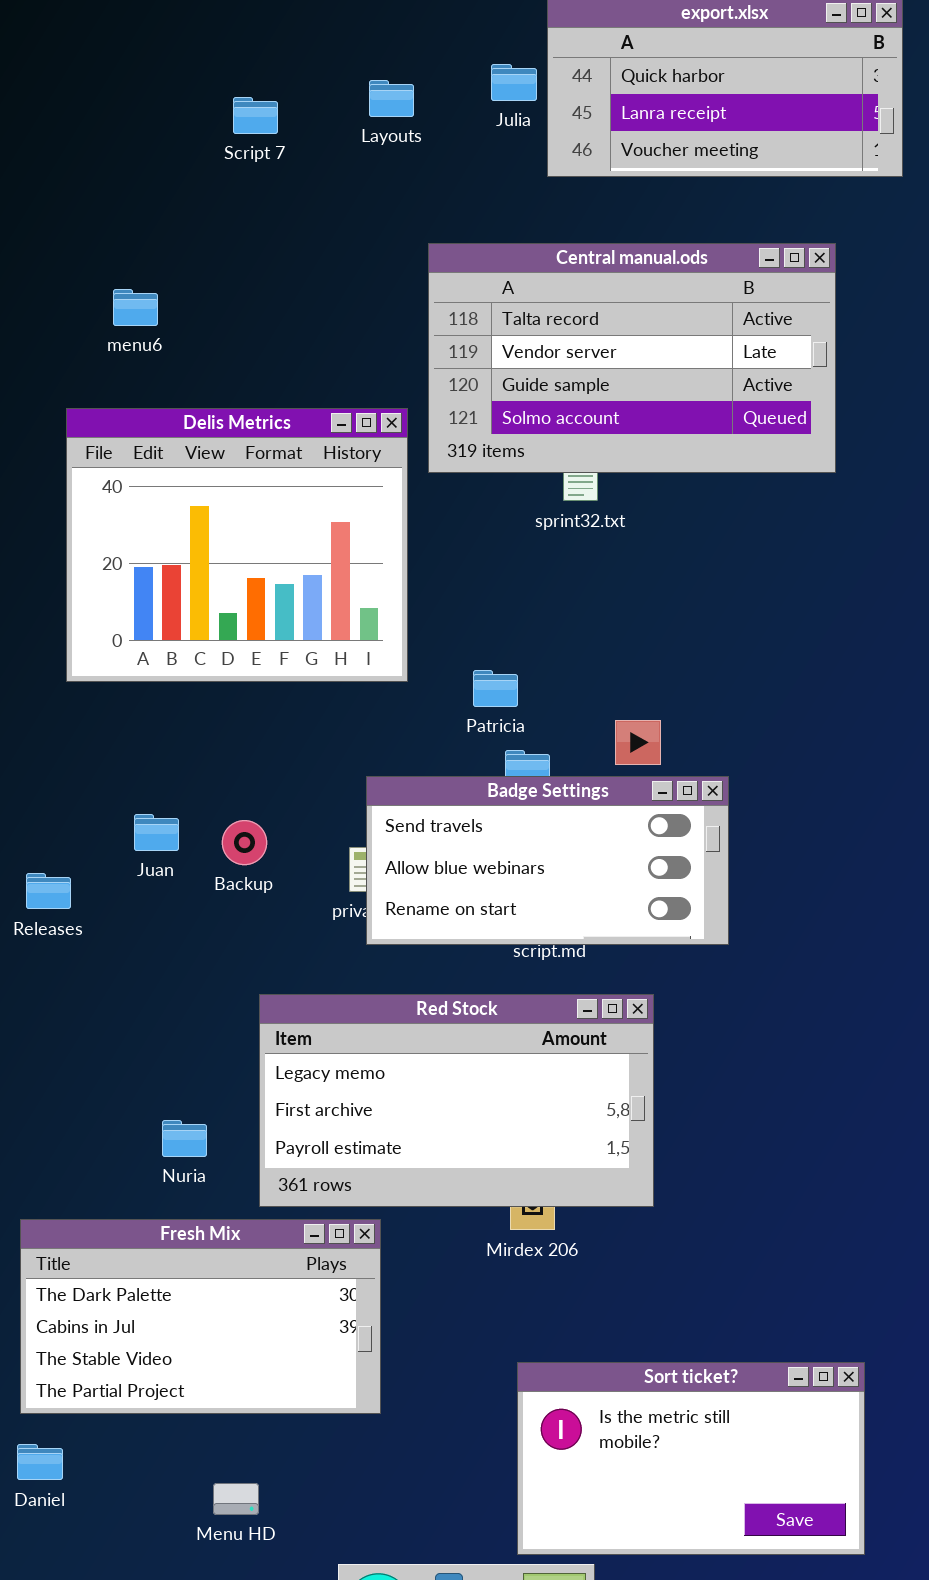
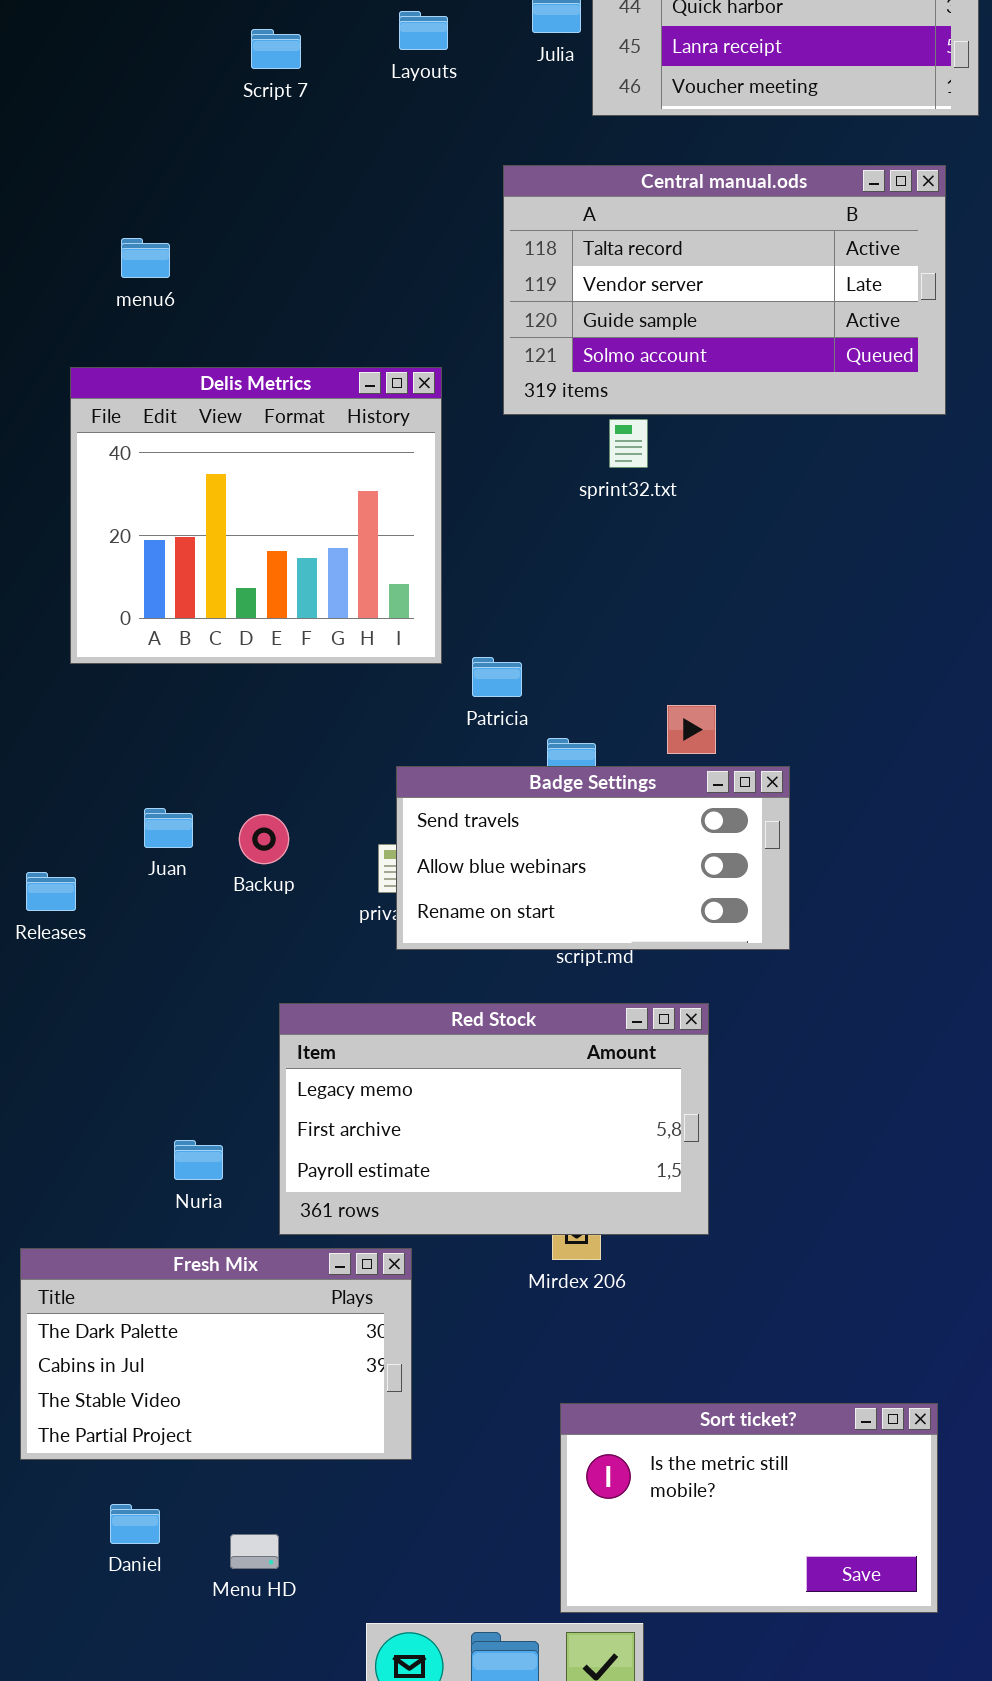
Central manual.ods: [428,243,836,473] -> [503,165,946,415], moved
Patricia: [473,670,518,707] -> [472,657,522,697], moved
Daniel: [17,1444,63,1480] -> [110,1504,160,1544], moved

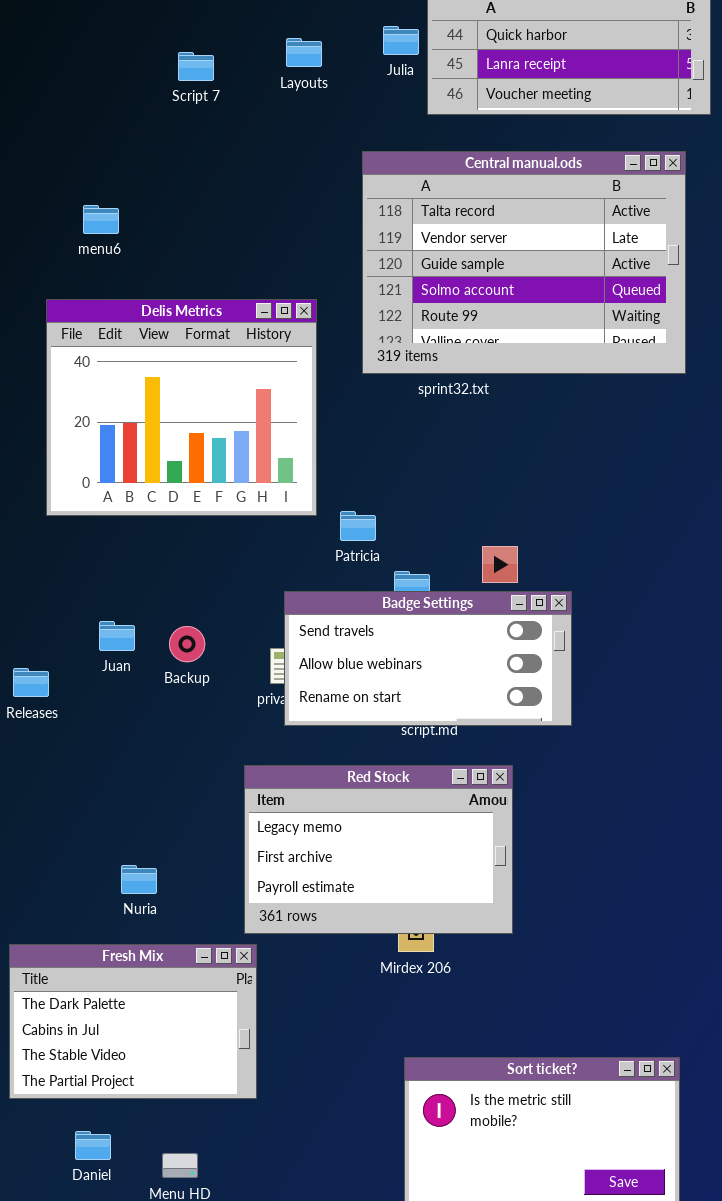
Central manual.ods: [503,165,946,415] -> [362,151,686,374], resized
Red Stock: [279,1003,709,1235] -> [244,765,513,934], resized
Fresh Mix: [20,1248,412,1460] -> [9,944,257,1099], resized

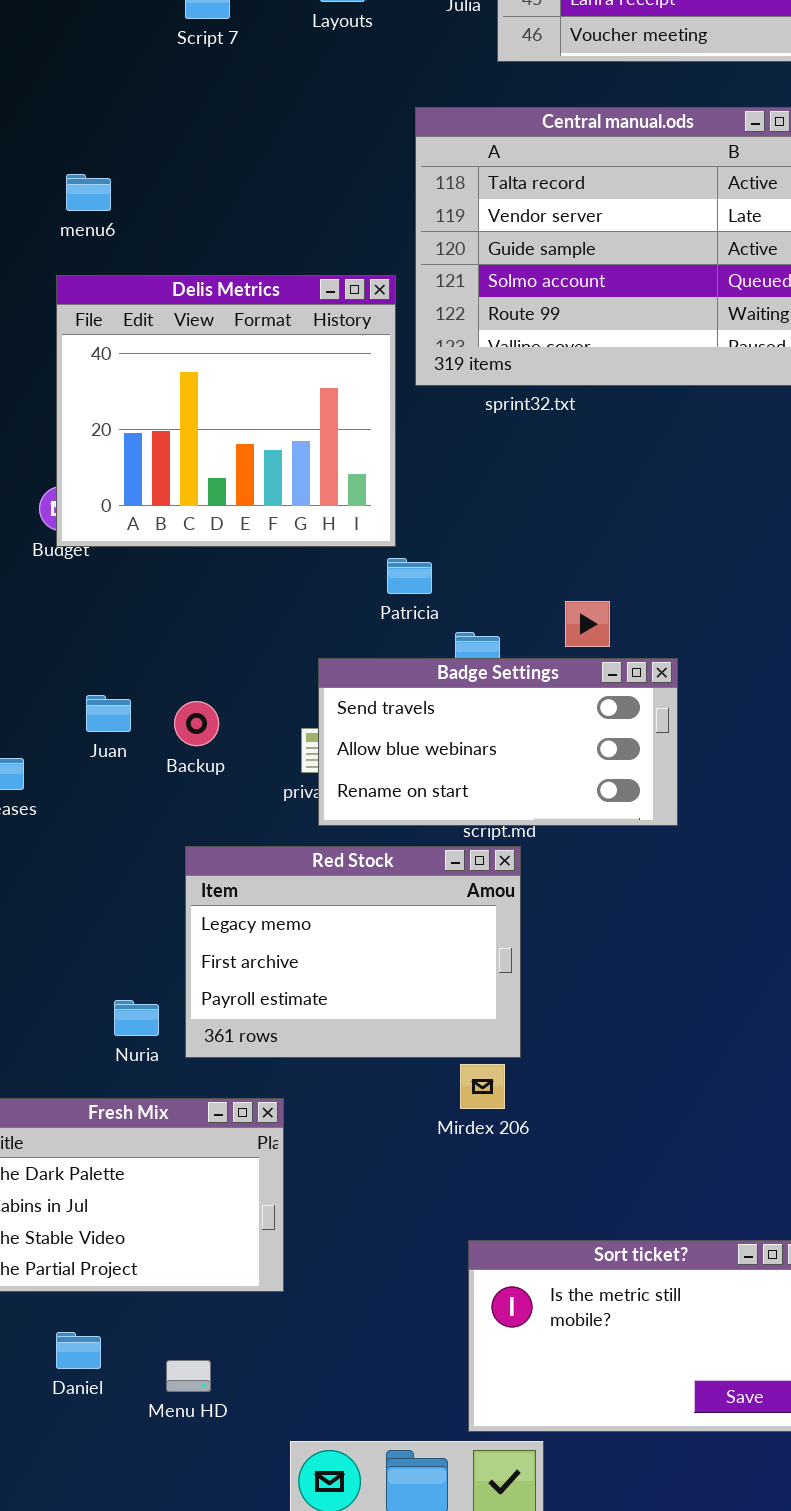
Delis Metrics: [46,299,317,516] -> [56,275,396,547], moved
Red Stock: [244,765,513,934] -> [185,846,521,1058], moved

